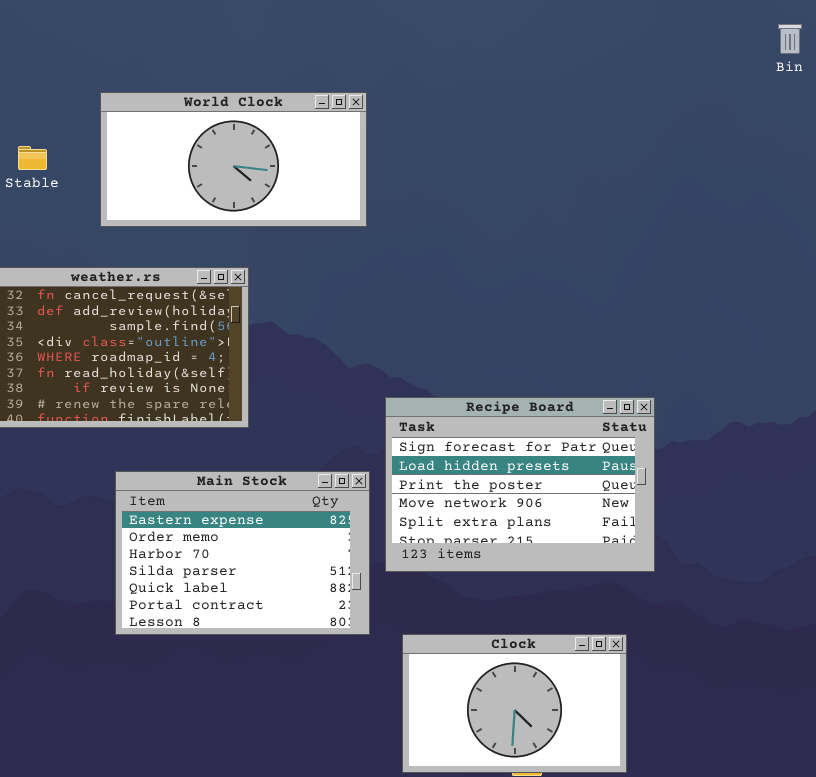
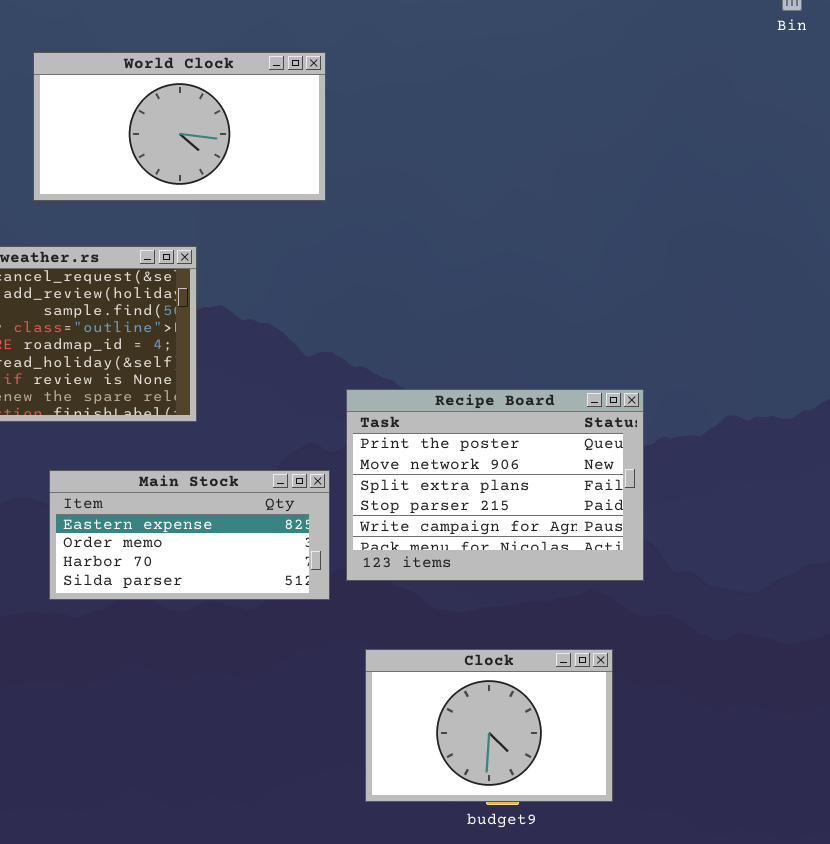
Recipe Board: [385,397,655,572] -> [346,389,644,581], scrolled down 2 rows
Main Stock: [115,471,370,635] -> [49,470,330,600], resized

